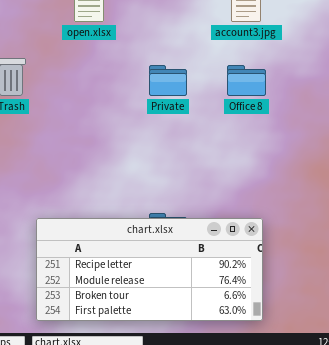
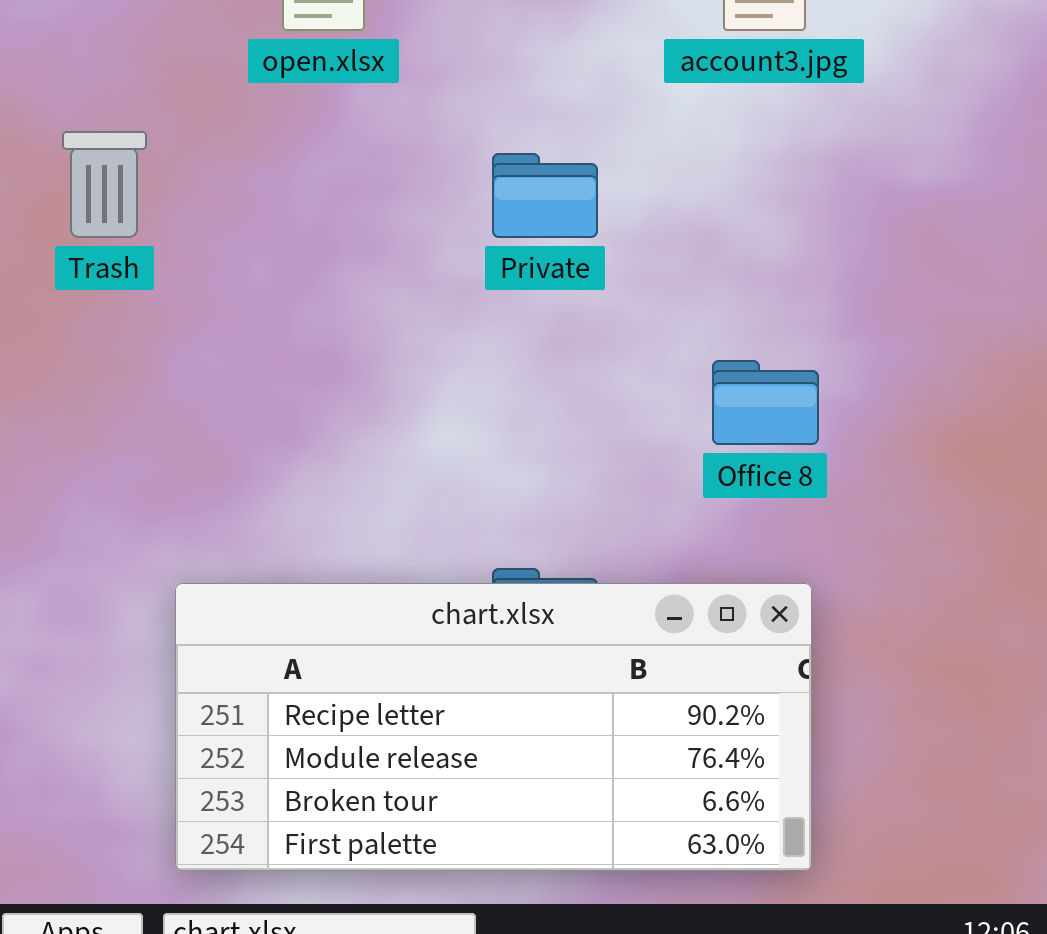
Office 8: [227,65,266,96] -> [712,360,819,445], moved

